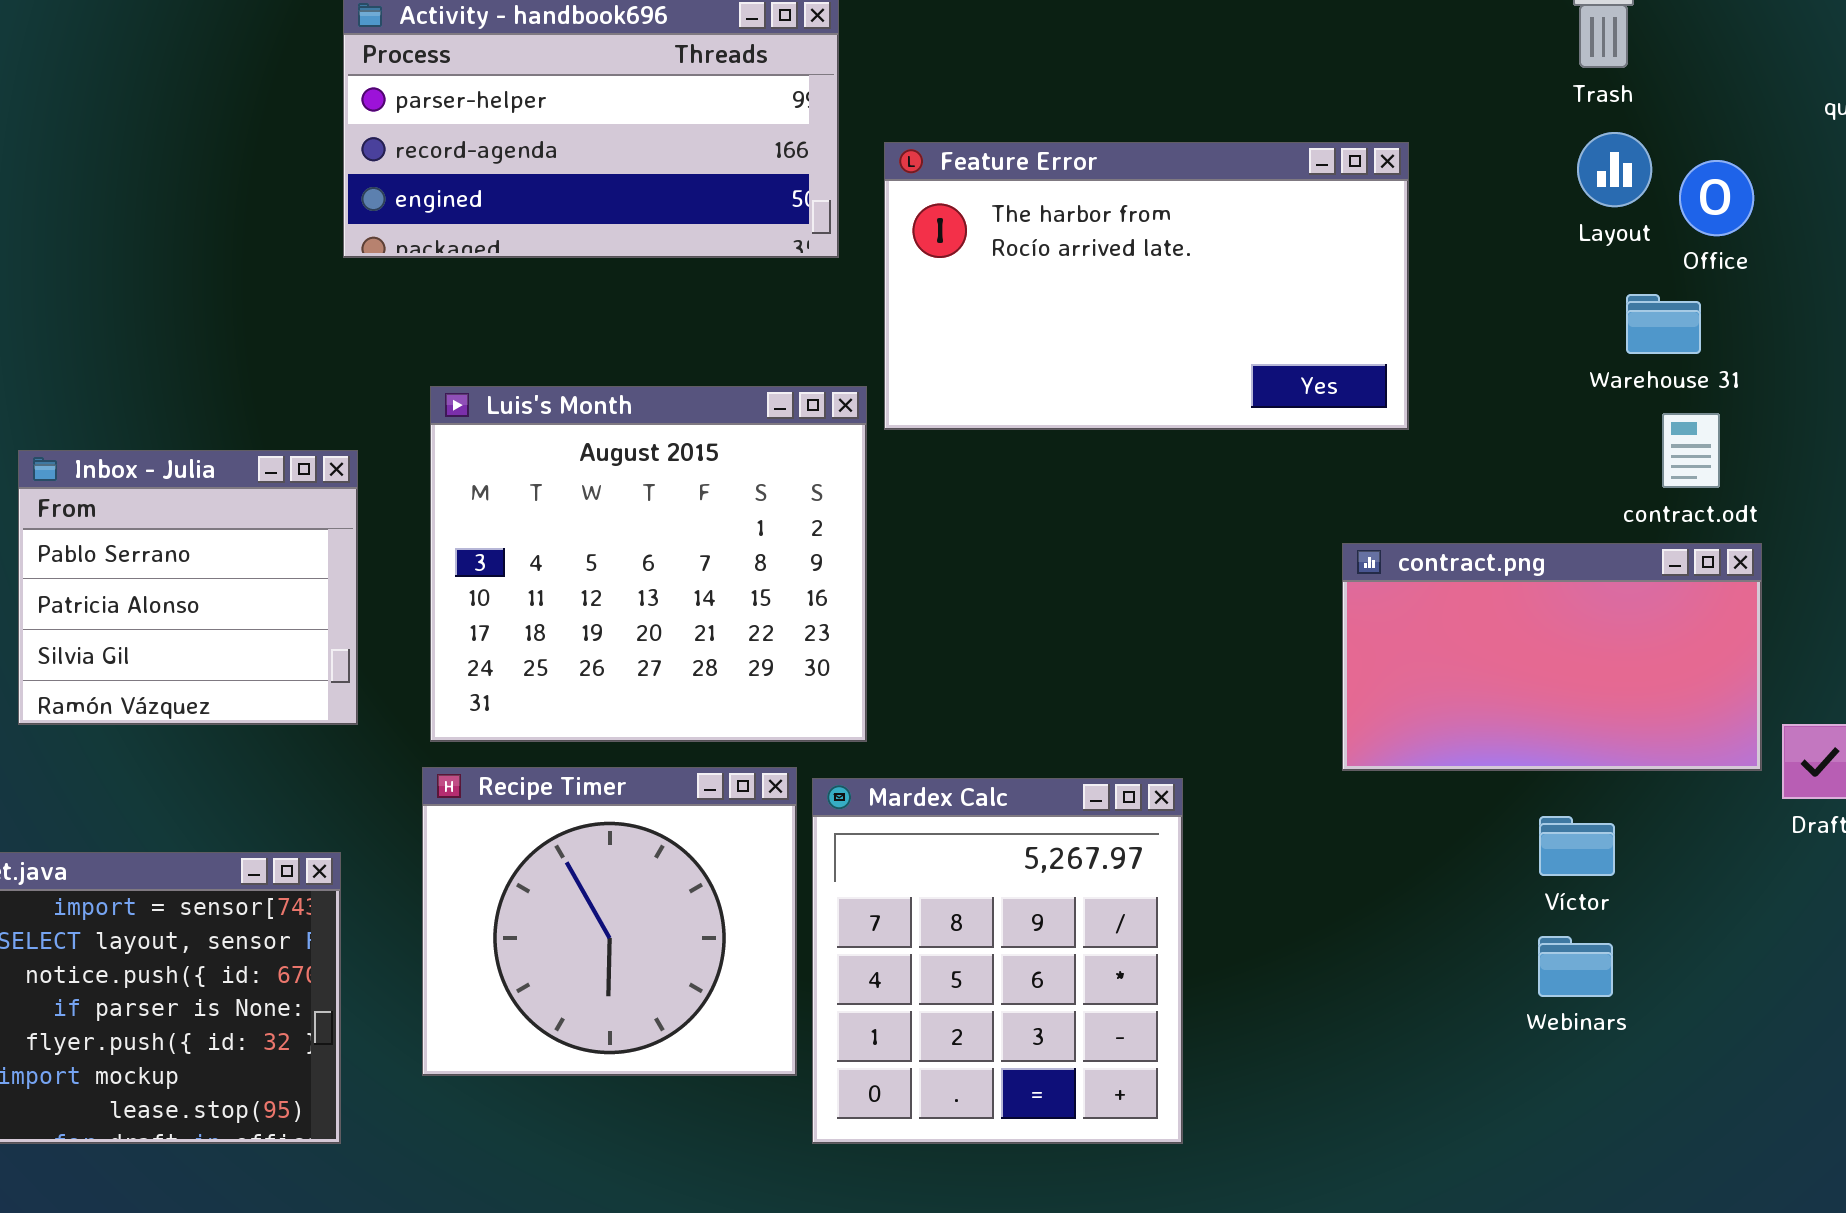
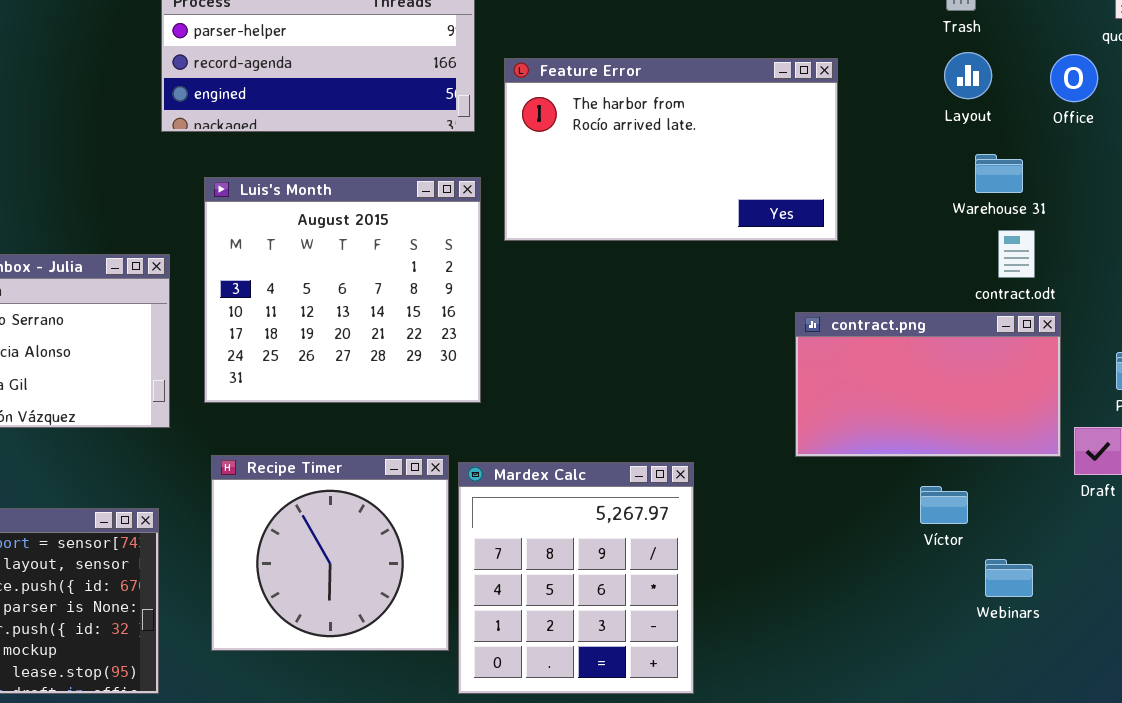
Office: [1679,160,1754,236] -> [1050,54,1098,102], moved
Luis's Month: [430,386,867,742] -> [204,177,481,403], moved
Webinars: [1538,936,1613,997] -> [985,559,1033,597], moved

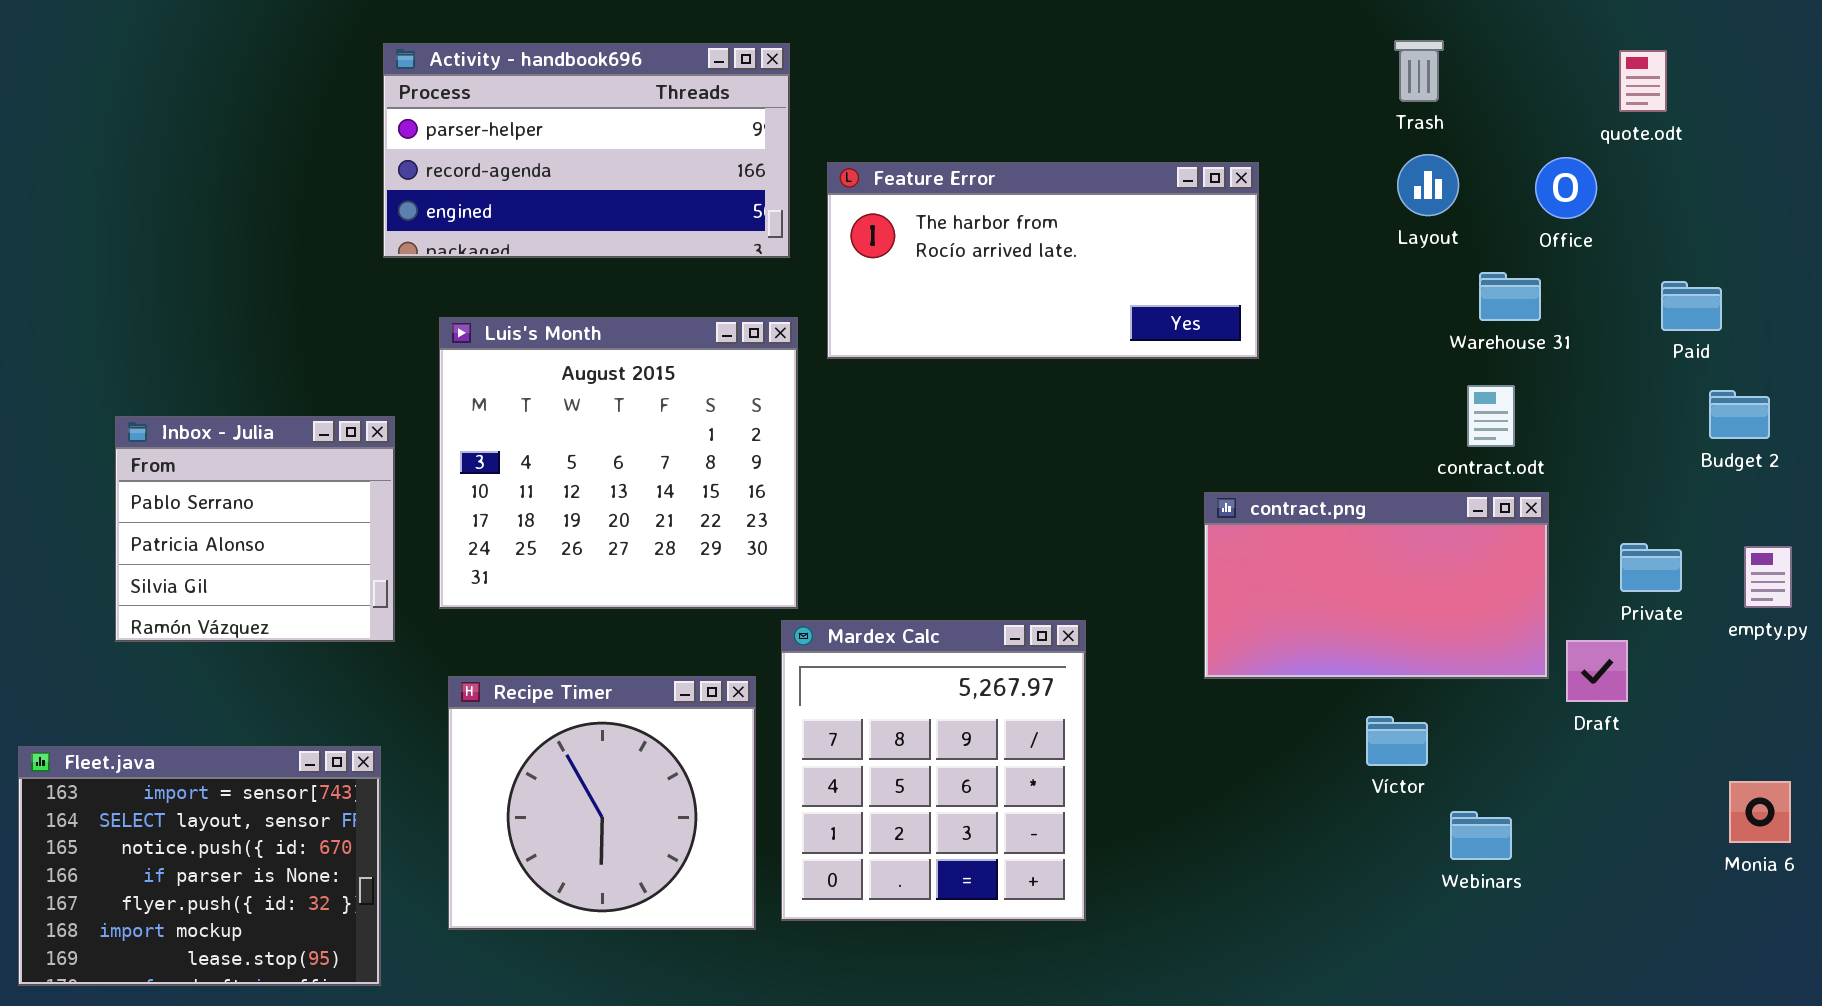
Feature Error: [504,58,838,241] -> [827,162,1259,359], resized
Warehouse 31: [975,154,1023,193] -> [1479,272,1541,321], moved
Mardex Calc: [458,462,694,694] -> [781,620,1086,921], moved

